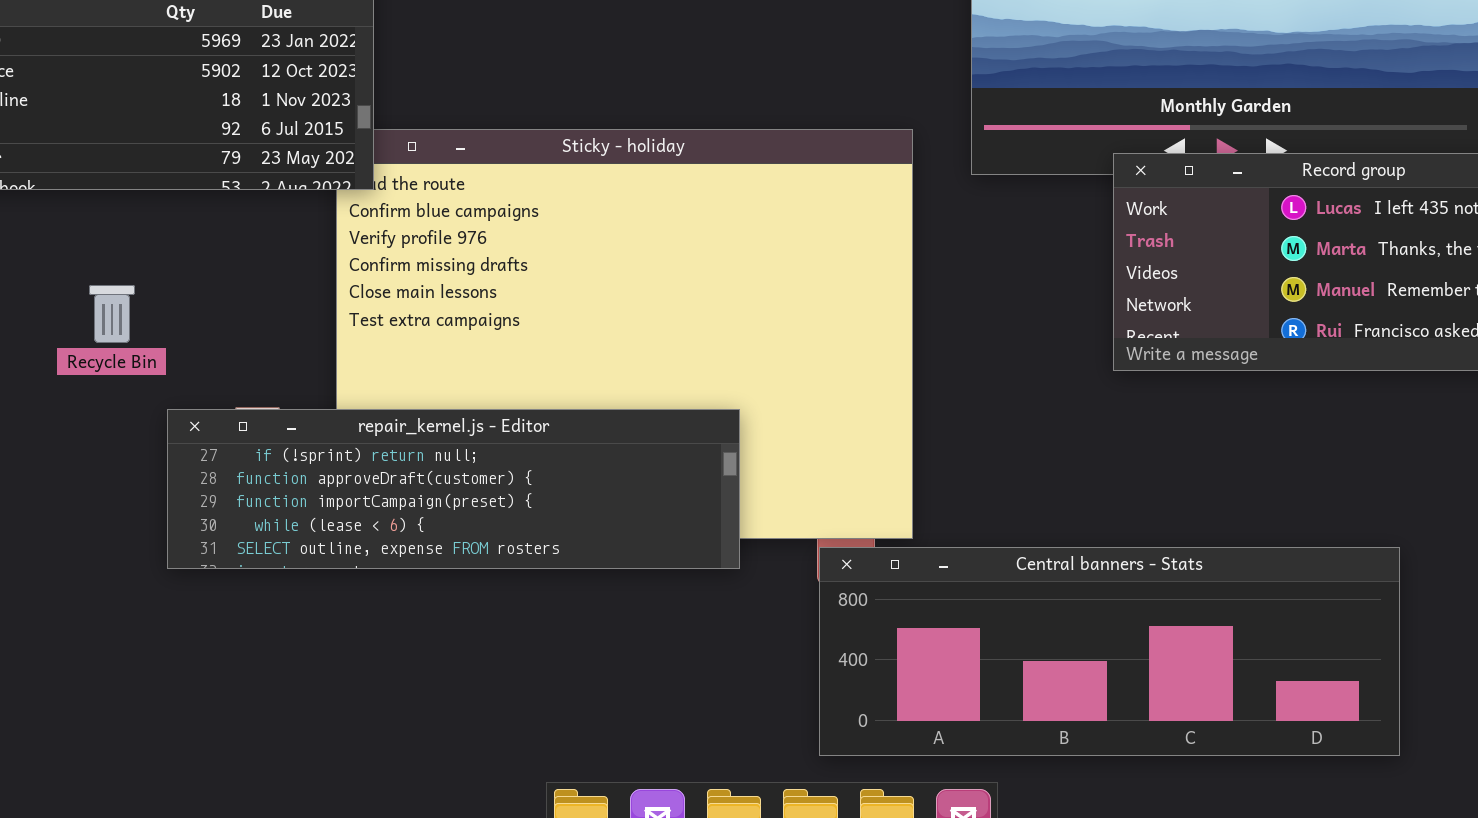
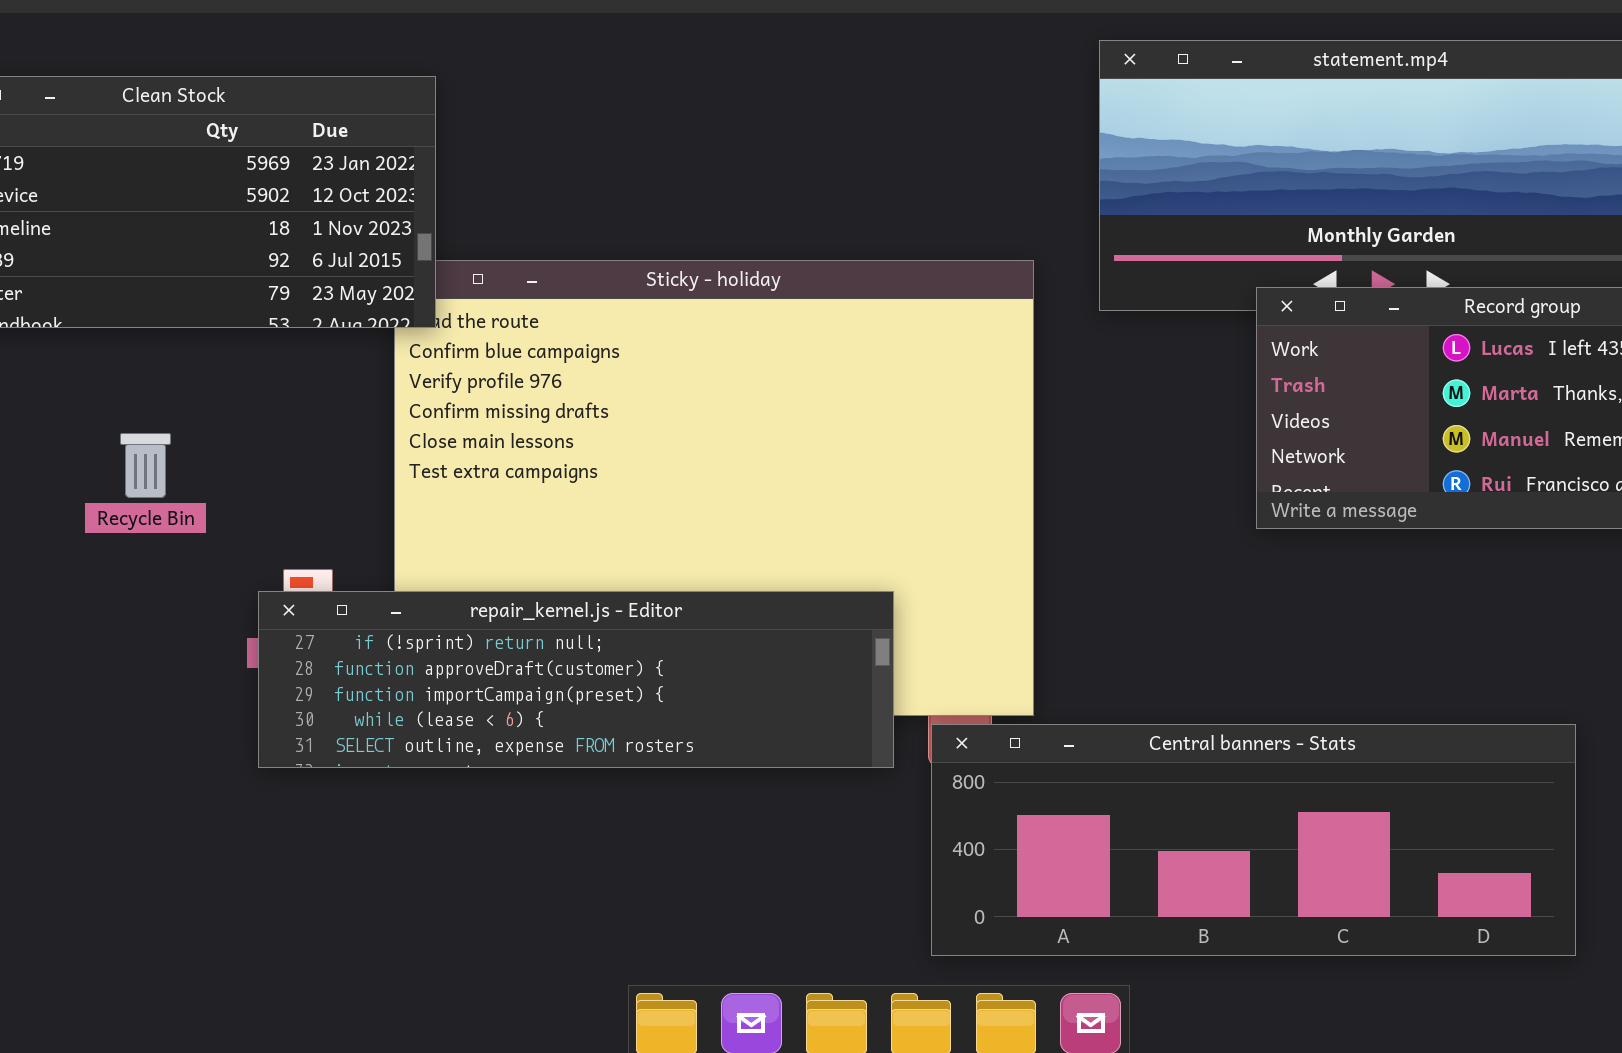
repair_kernel.js - Editor: [167,409,740,569] -> [258,591,894,768], moved

